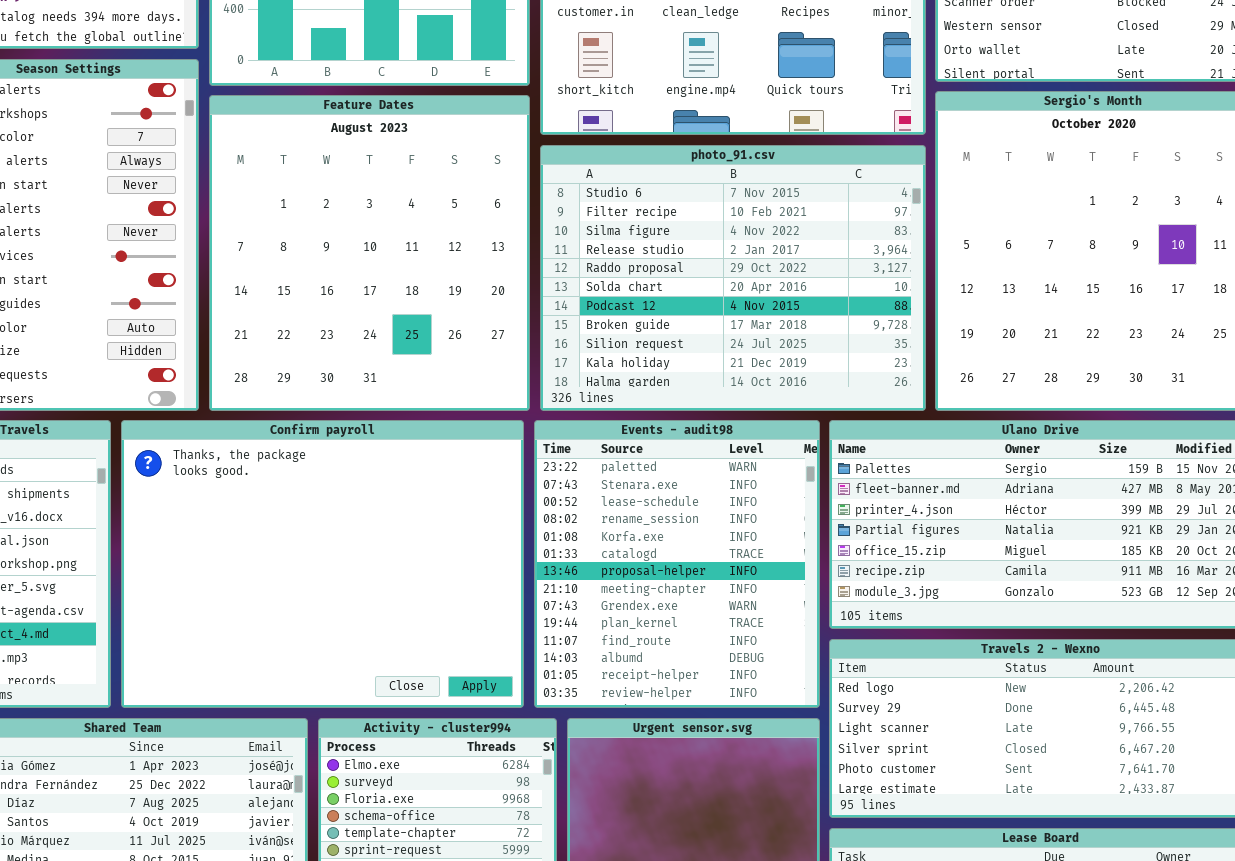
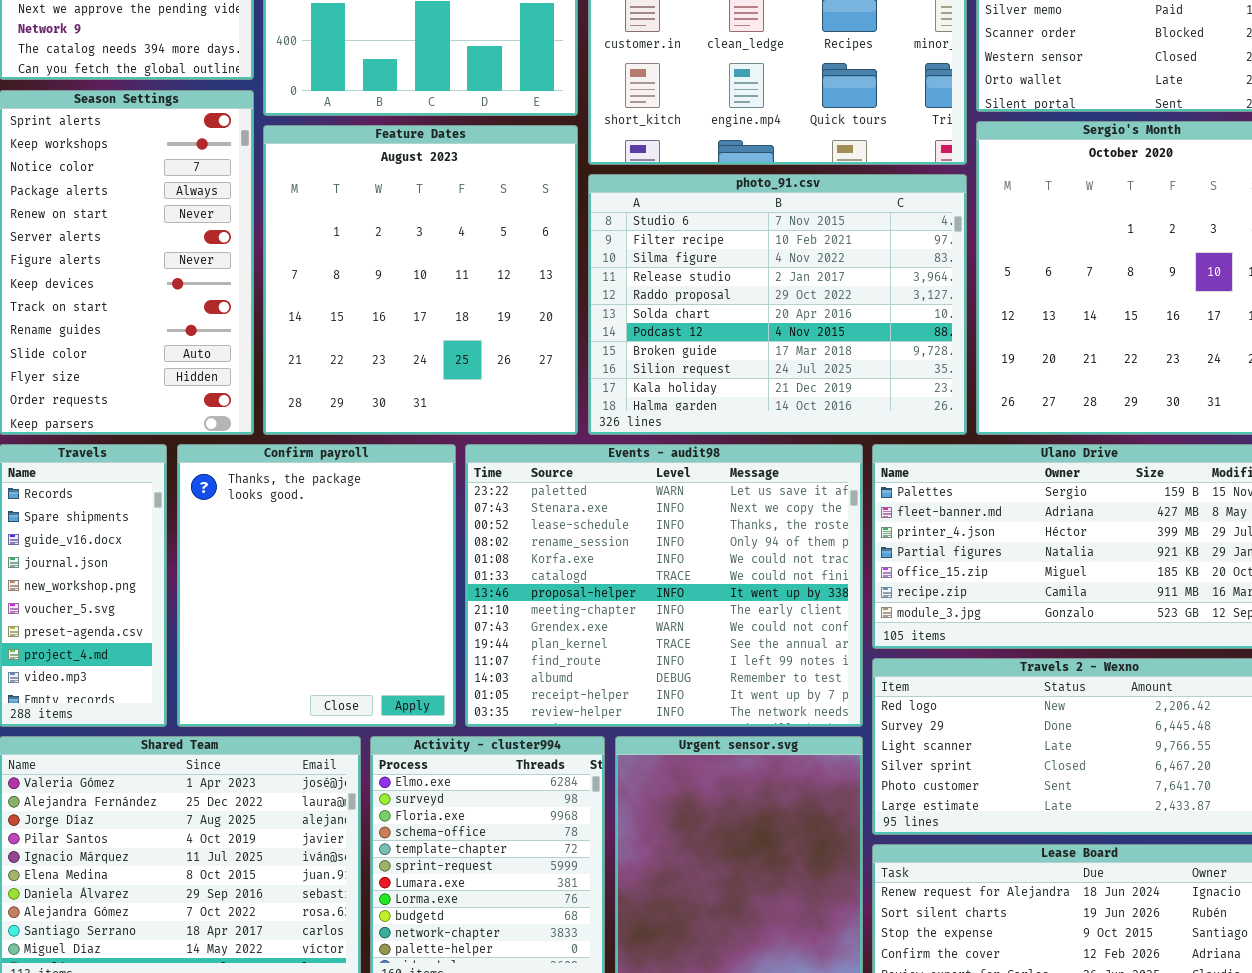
Confirm payroll: [121,420,524,708] -> [177,444,456,727], resized
Events - audit98: [534,420,820,708] -> [465,444,863,727], resized

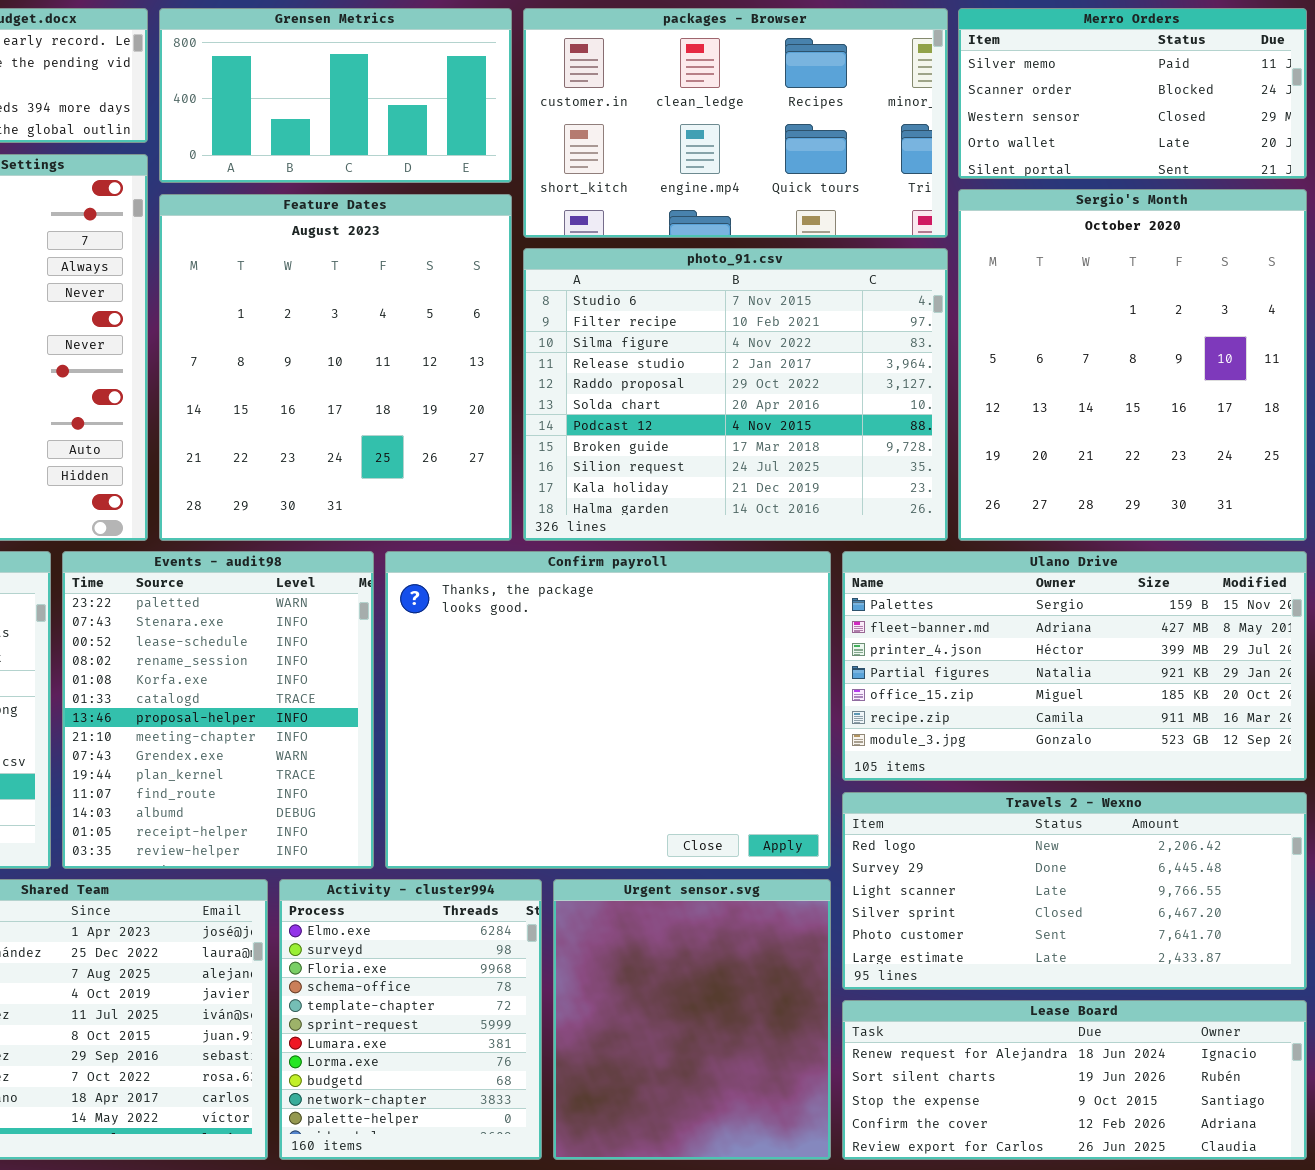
Confirm payroll: [177,444,456,727] -> [385,551,831,869], moved, resized
Events - audit98: [465,444,863,727] -> [62,551,374,869], moved, resized

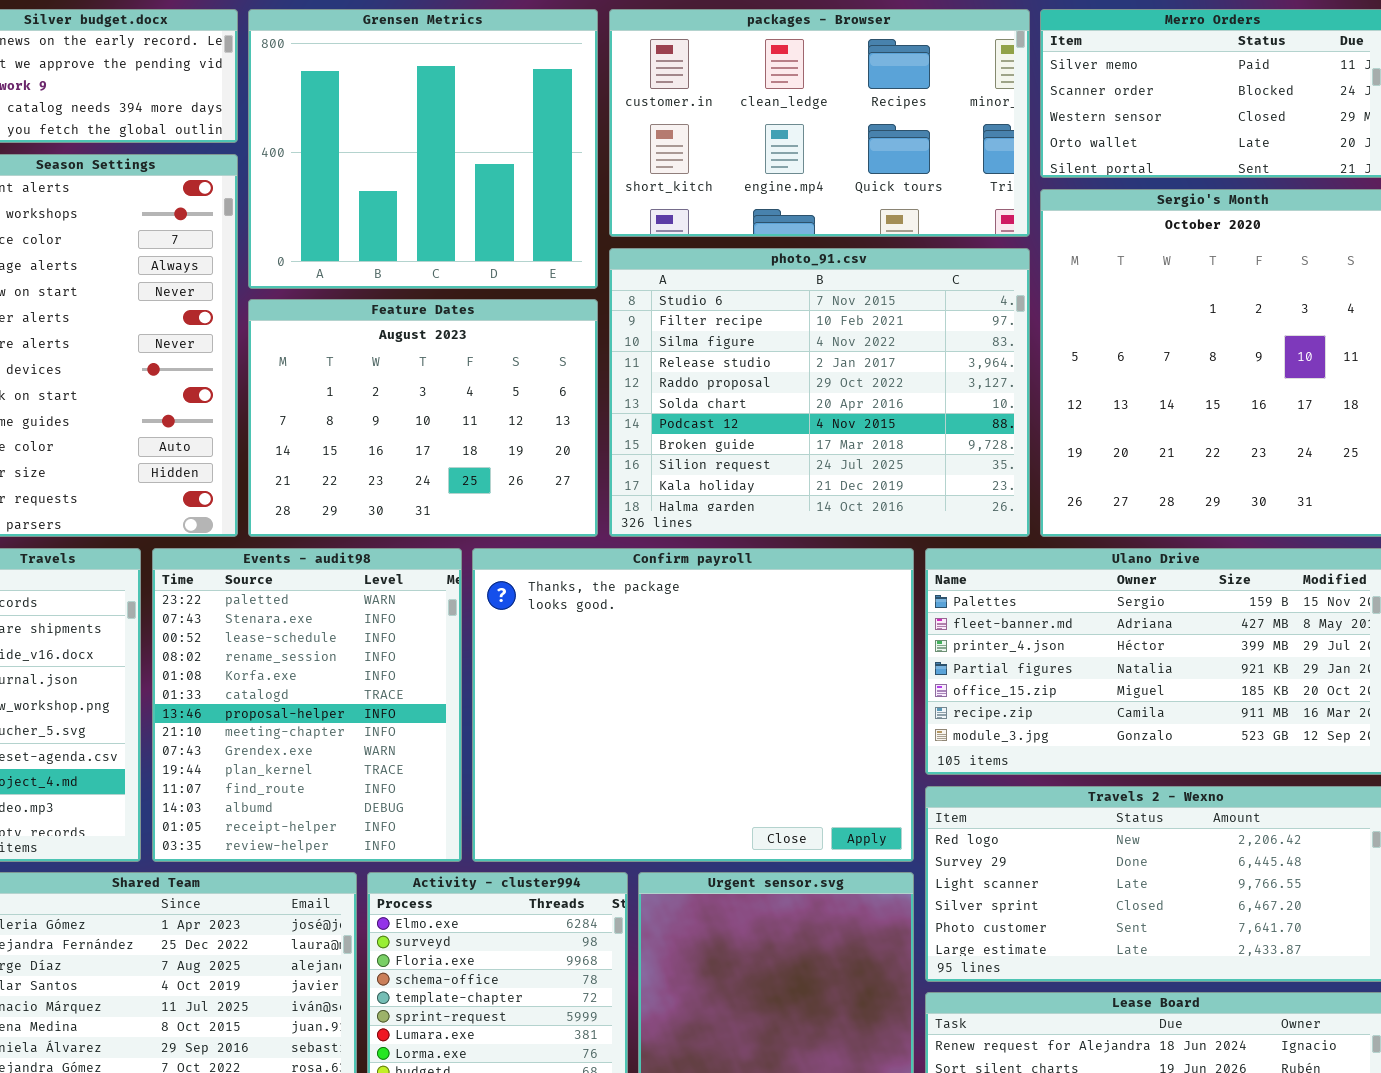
Grensen Metrics: [159,8,512,183] -> [248,9,598,289], resized
Feature Dates: [159,194,512,541] -> [248,299,598,537], resized

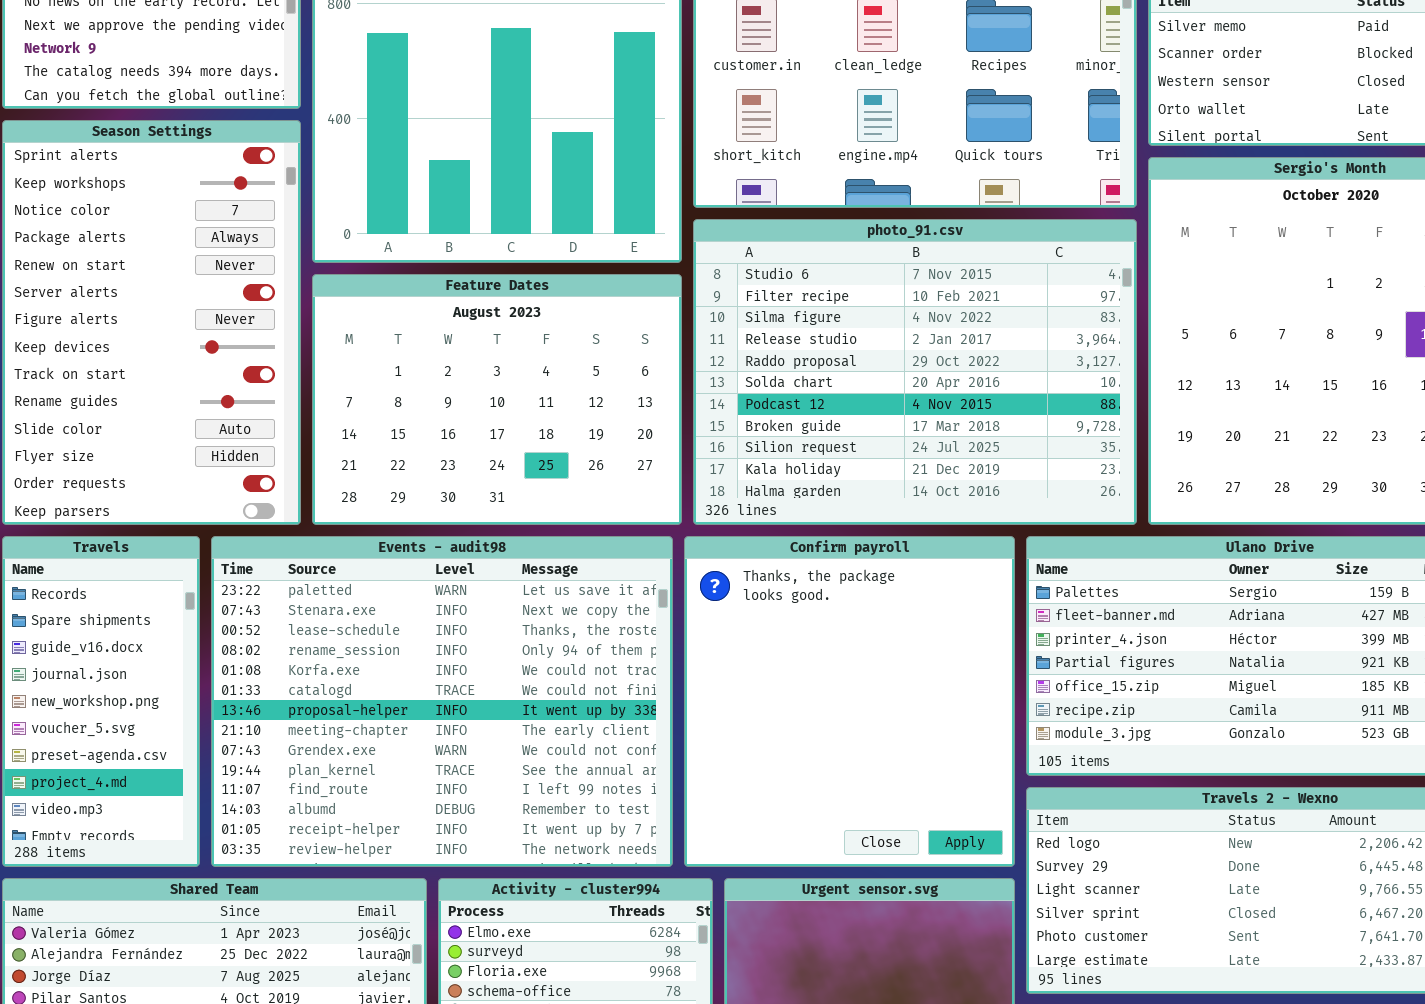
Events - audit98: [152,548,462,862] -> [211,536,673,867], resized
Confirm payroll: [472,548,914,862] -> [684,536,1015,867], resized

